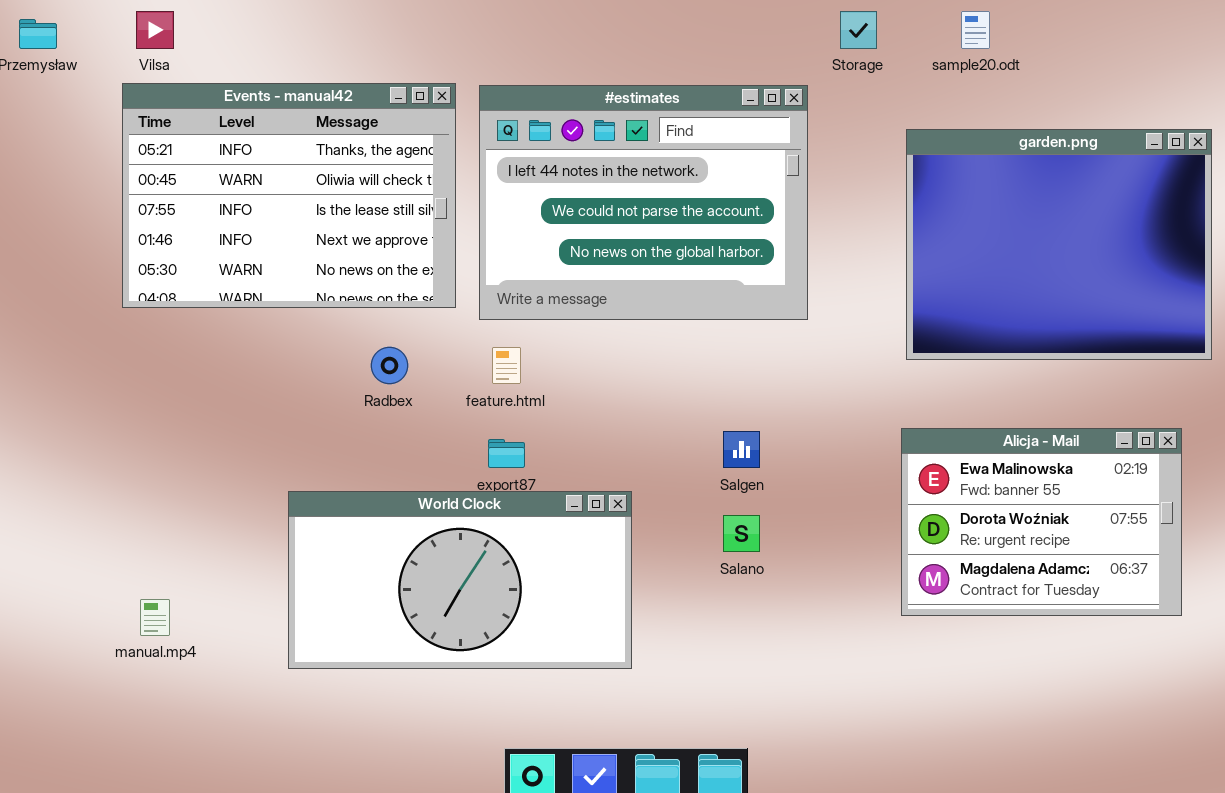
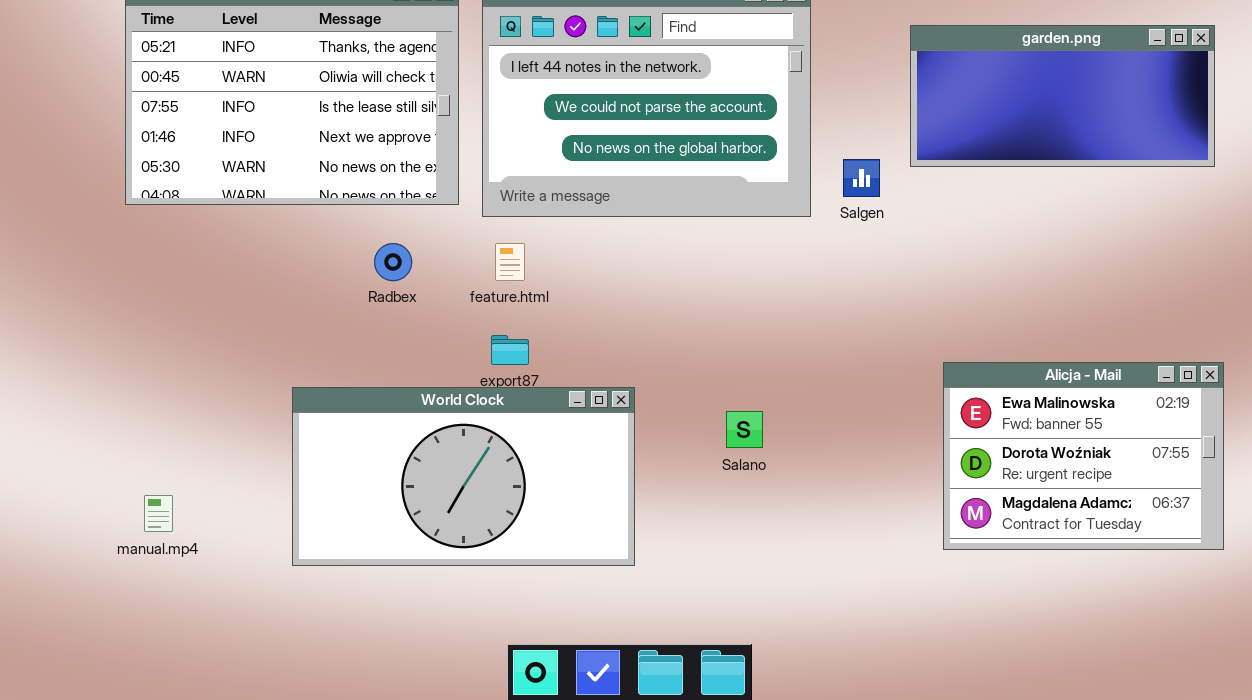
garden.png: [906,129,1212,360] -> [910,25,1215,167], resized
Alicja - Mail: [901,428,1182,616] -> [943,362,1224,550], moved
Salgen: [723,431,760,468] -> [843,159,880,197], moved

